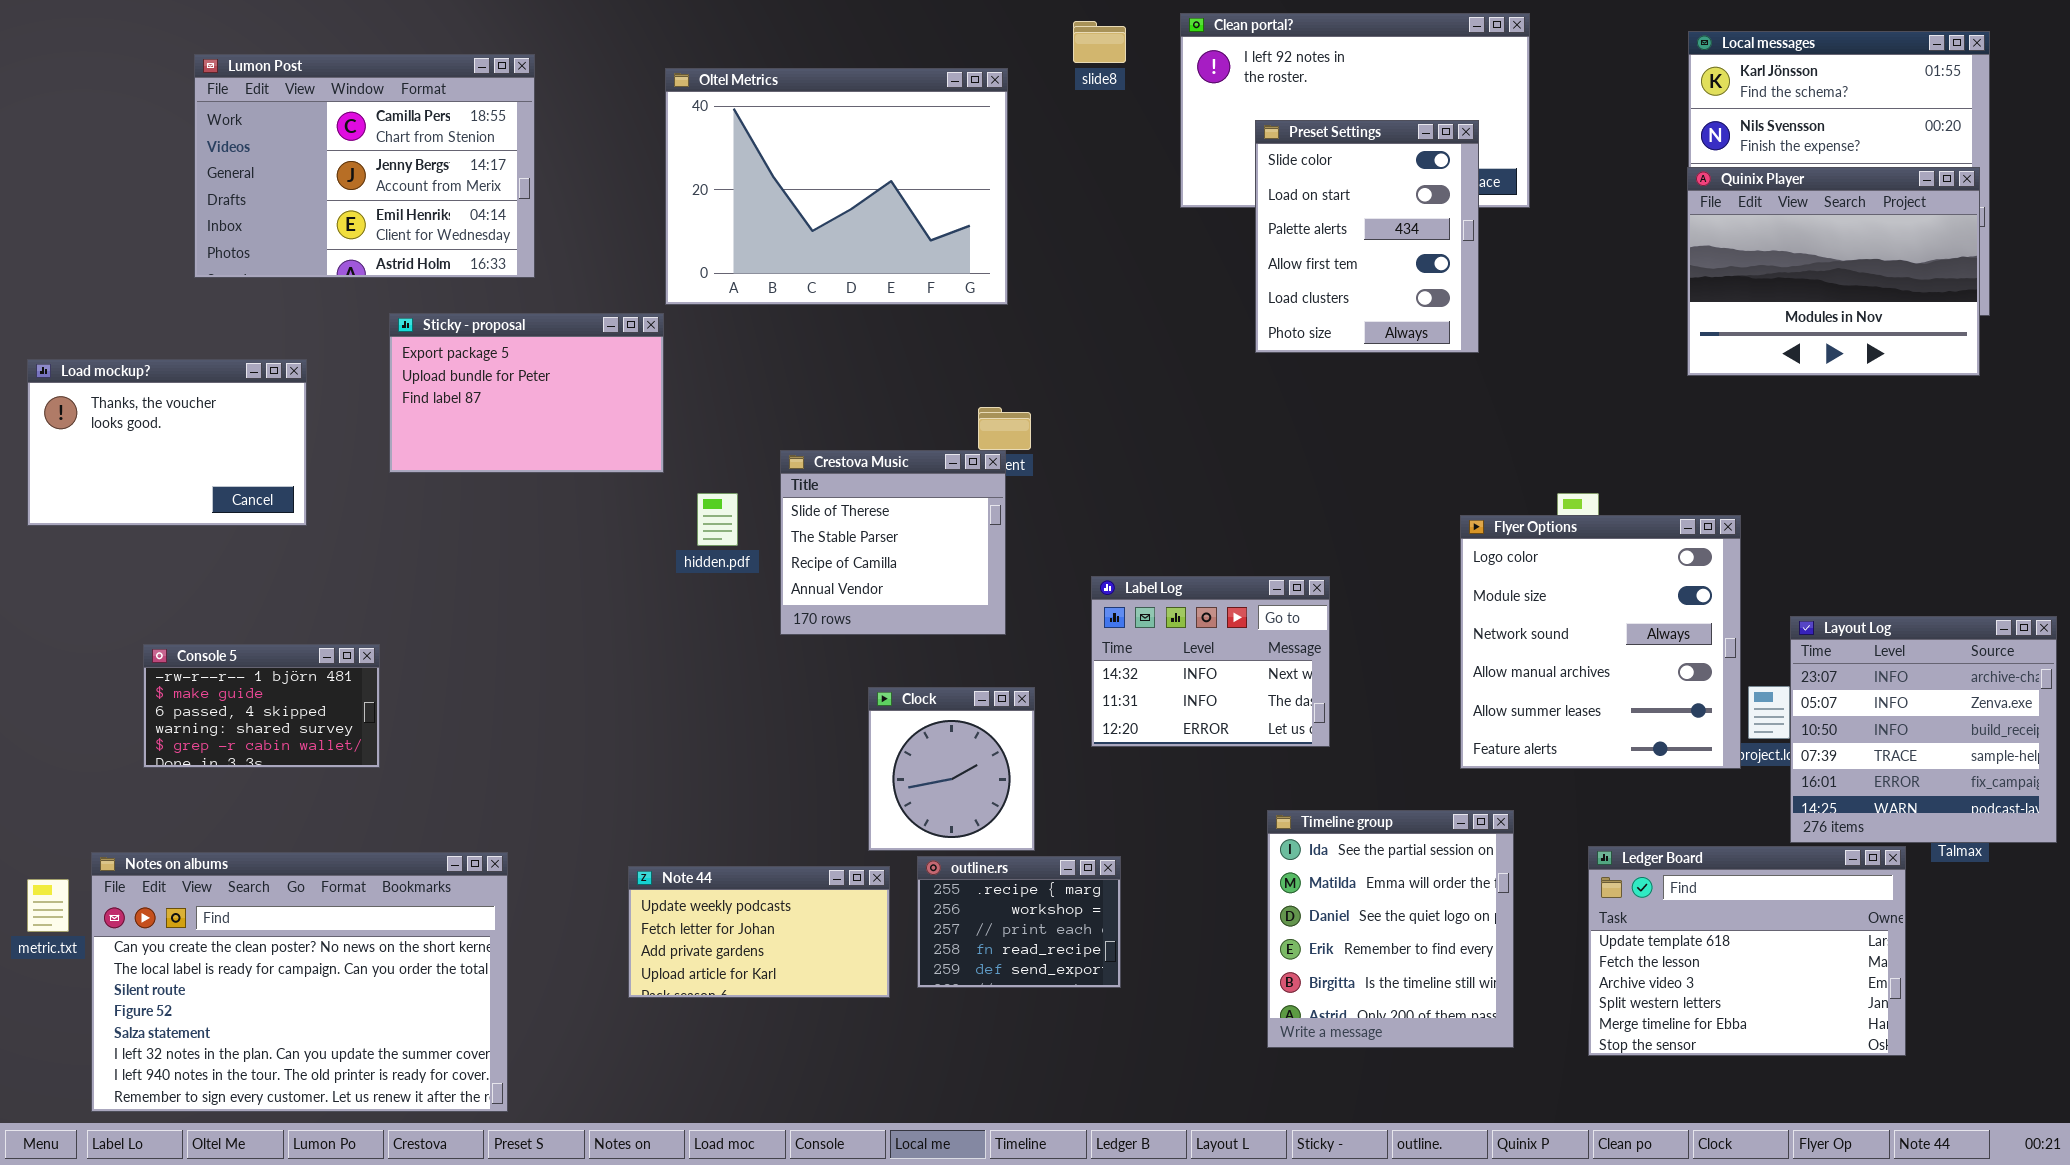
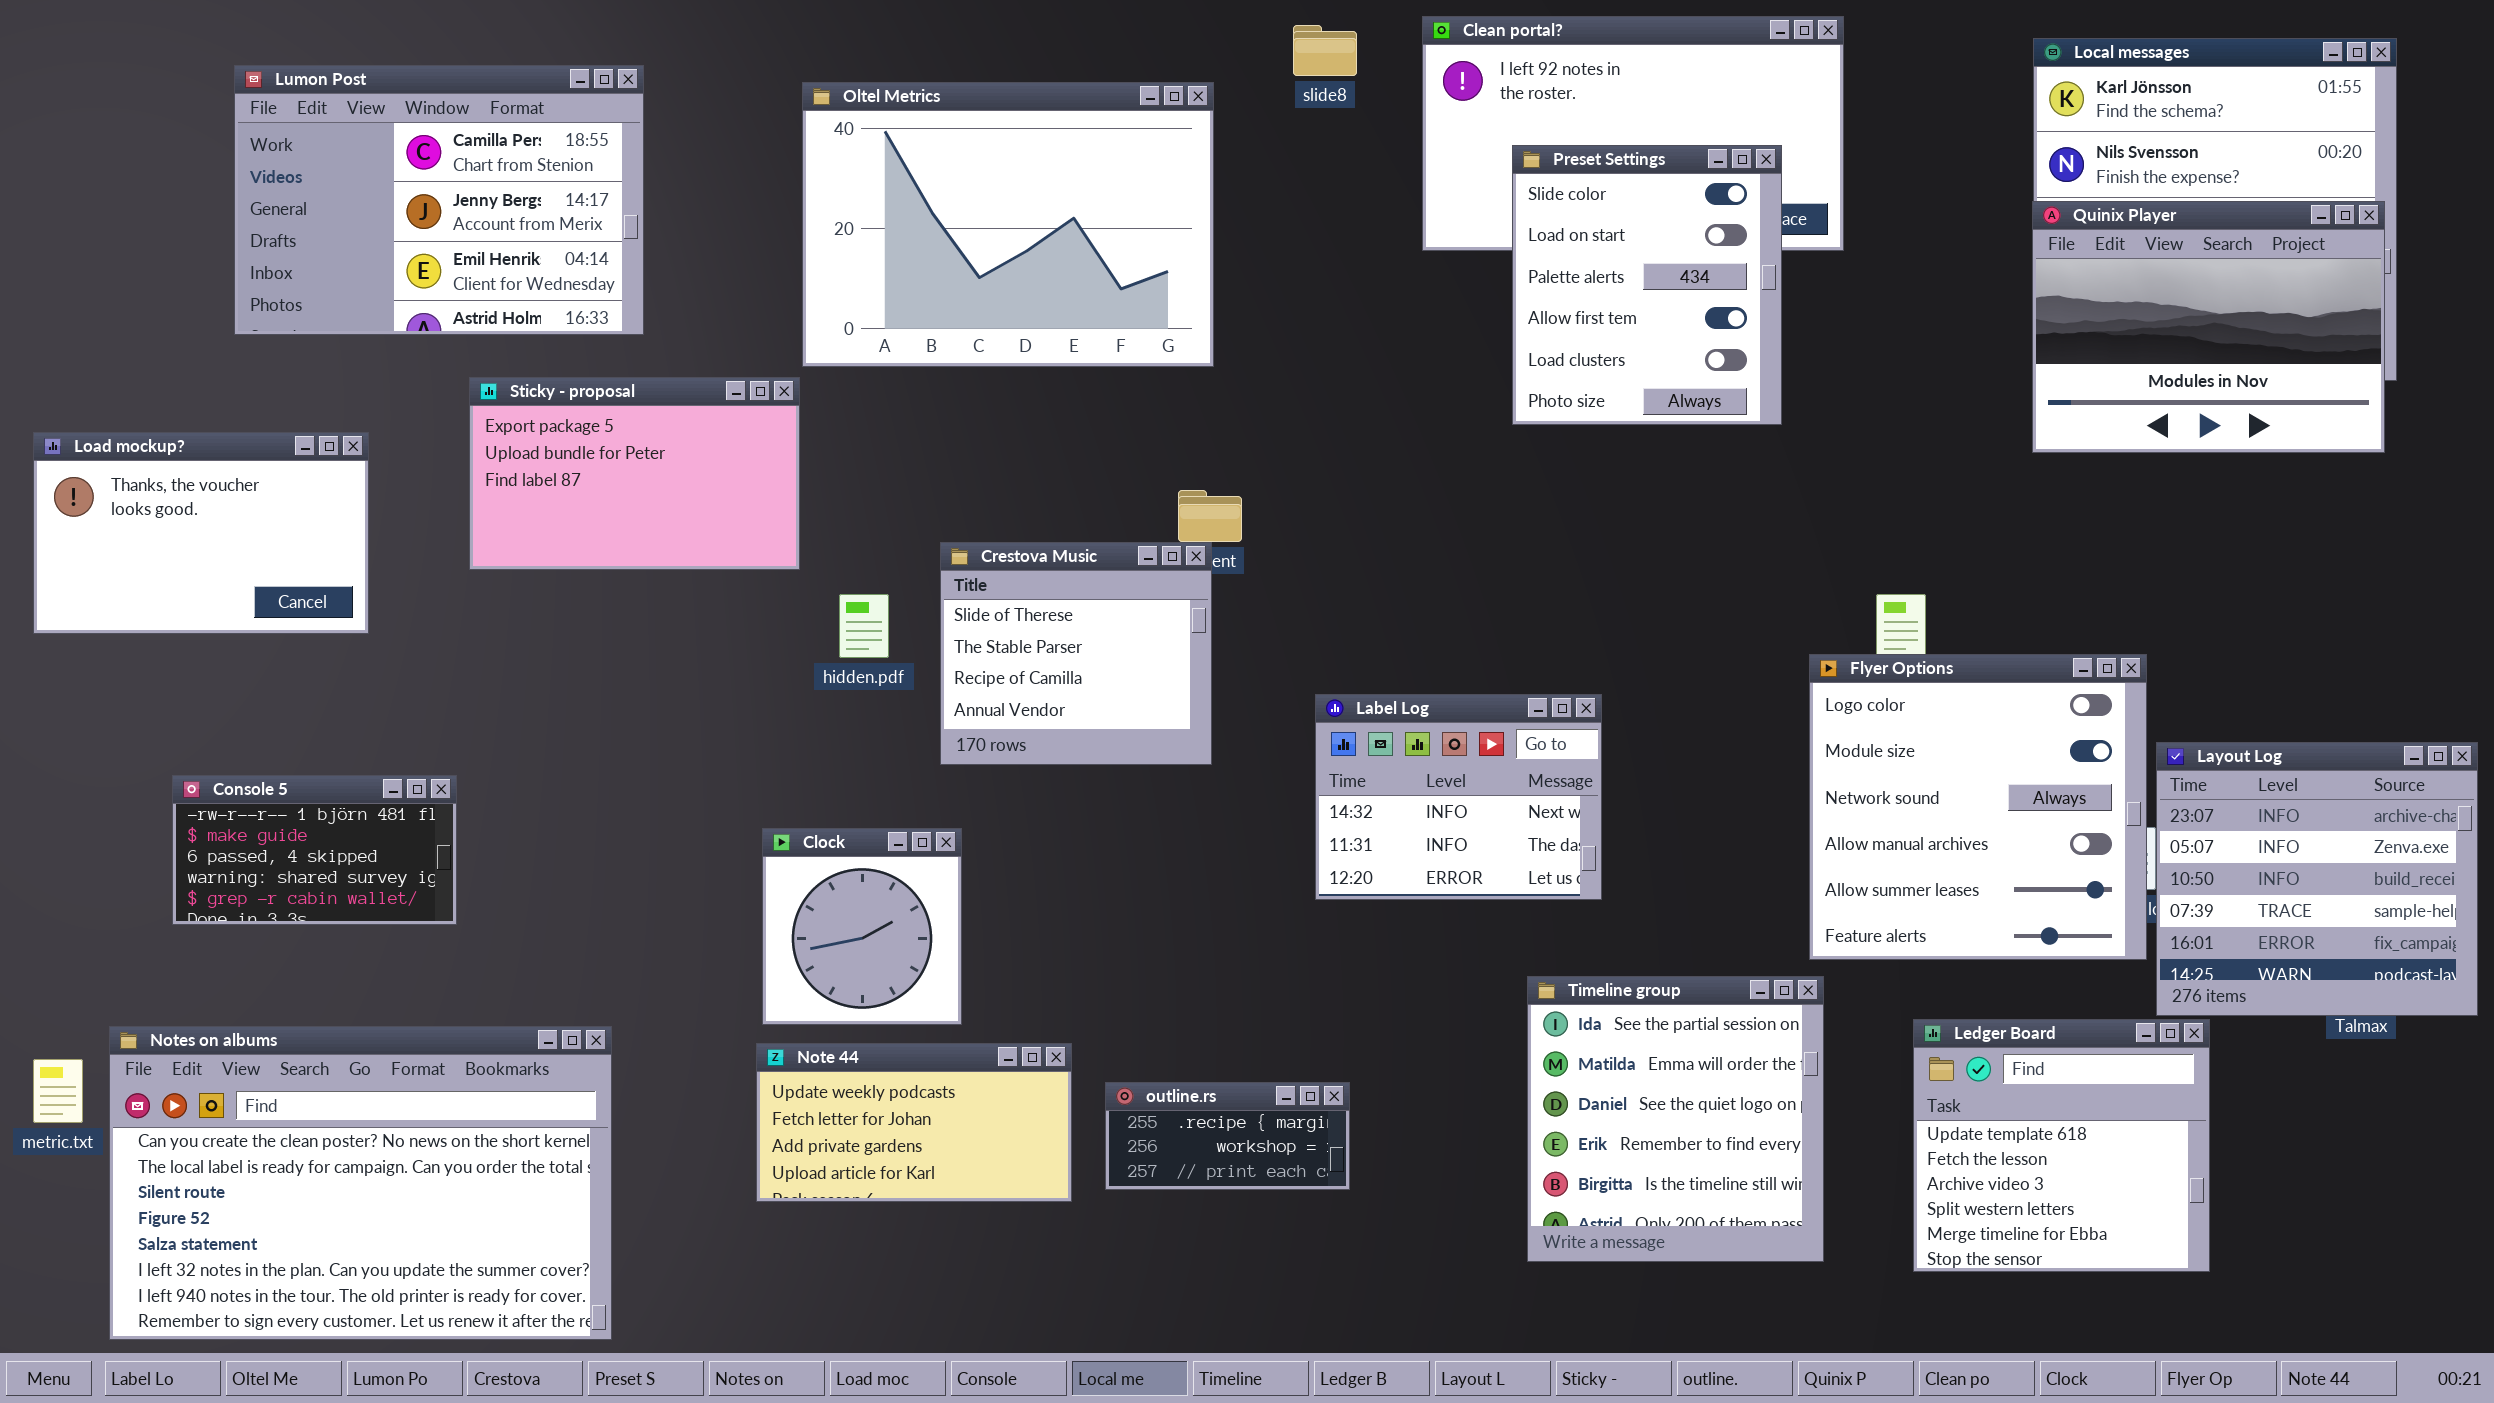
Flyer Options: [1460,515,1741,769] -> [1809,654,2147,960], moved
Clock: [868,687,1035,851] -> [762,828,962,1025], moved
Ledger Board: [1588,846,1906,1056] -> [1913,1019,2210,1272], resized
outline.rs: [917,856,1121,988] -> [1105,1082,1350,1190], resized

